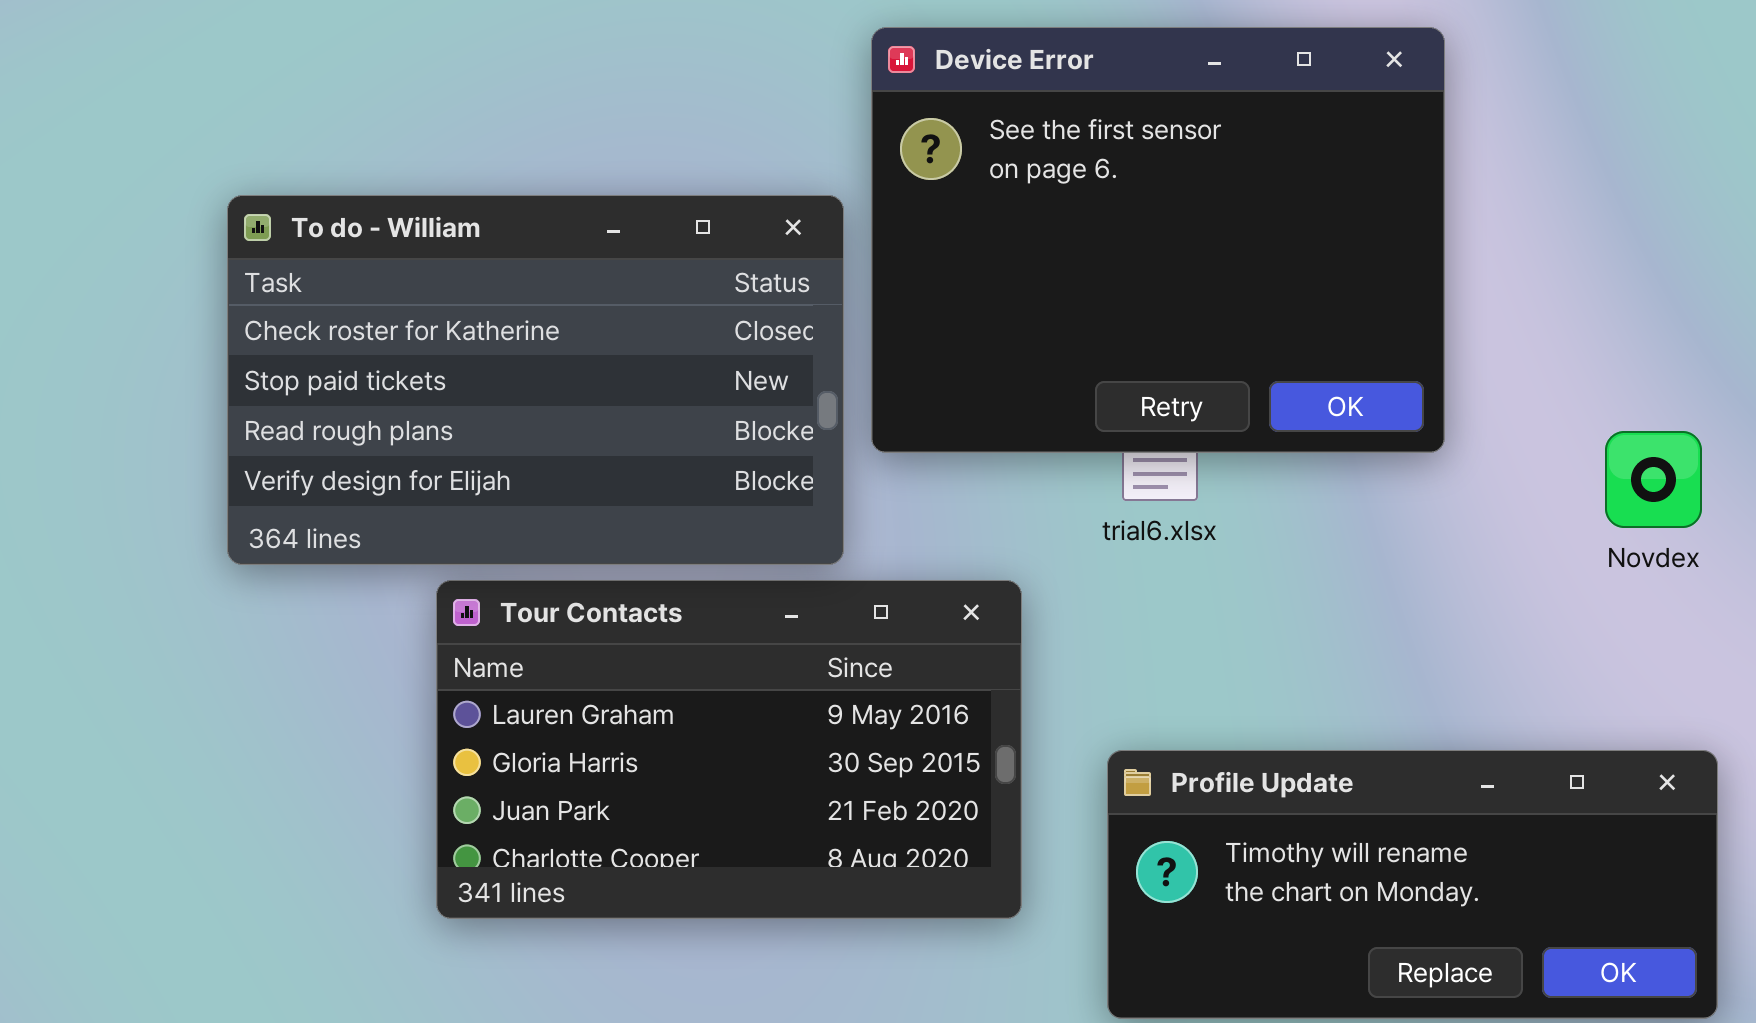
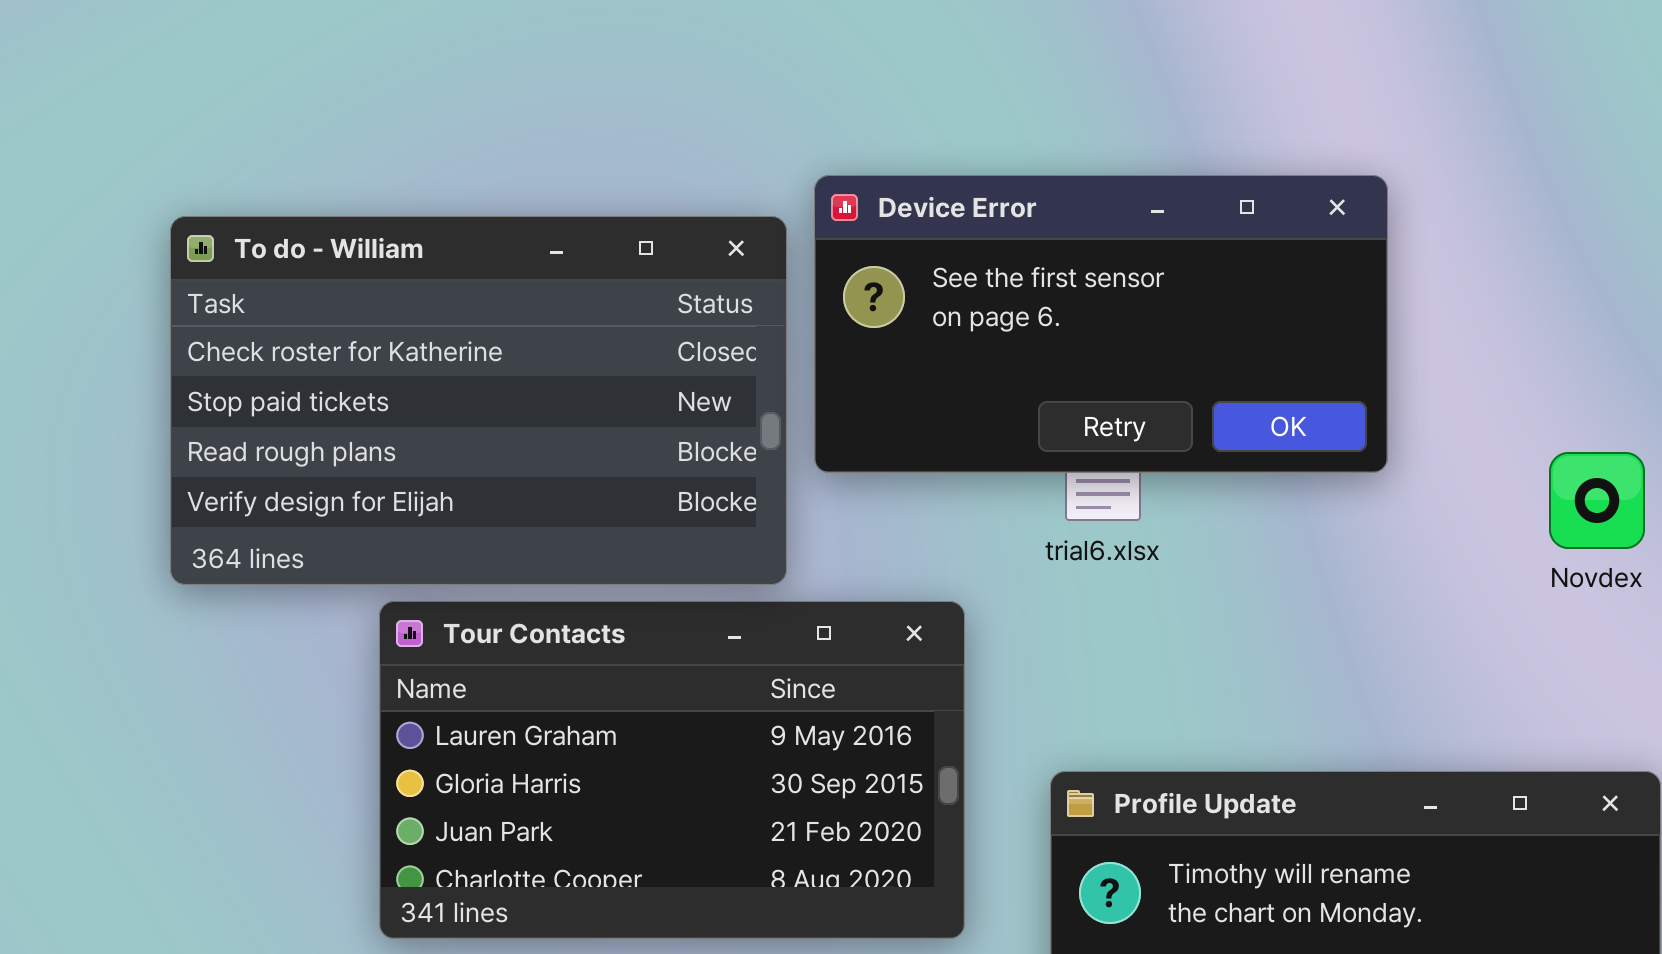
Device Error: [871,27,1445,453] -> [814,175,1388,473], resized

